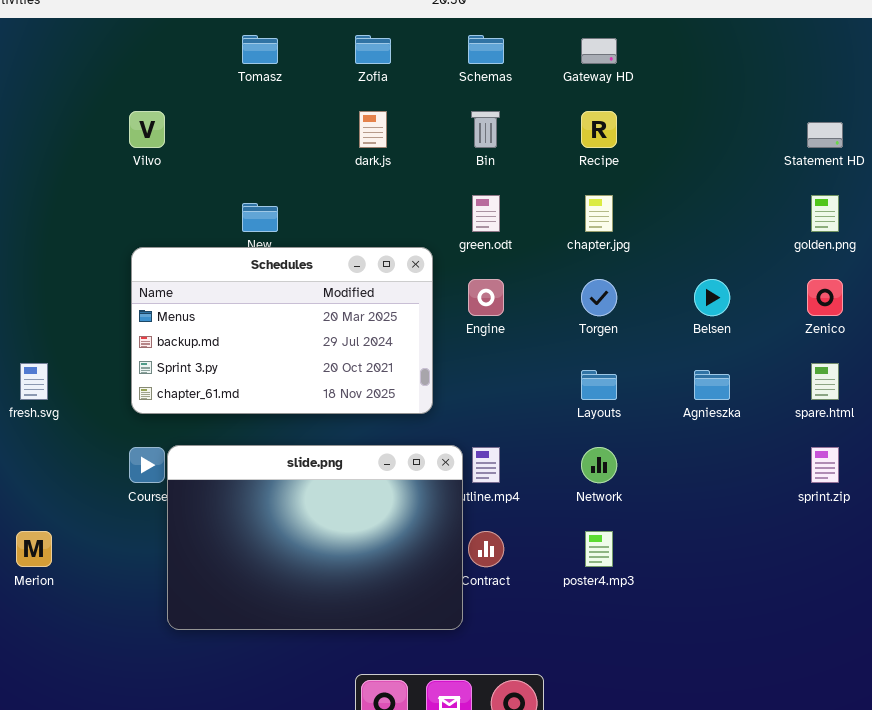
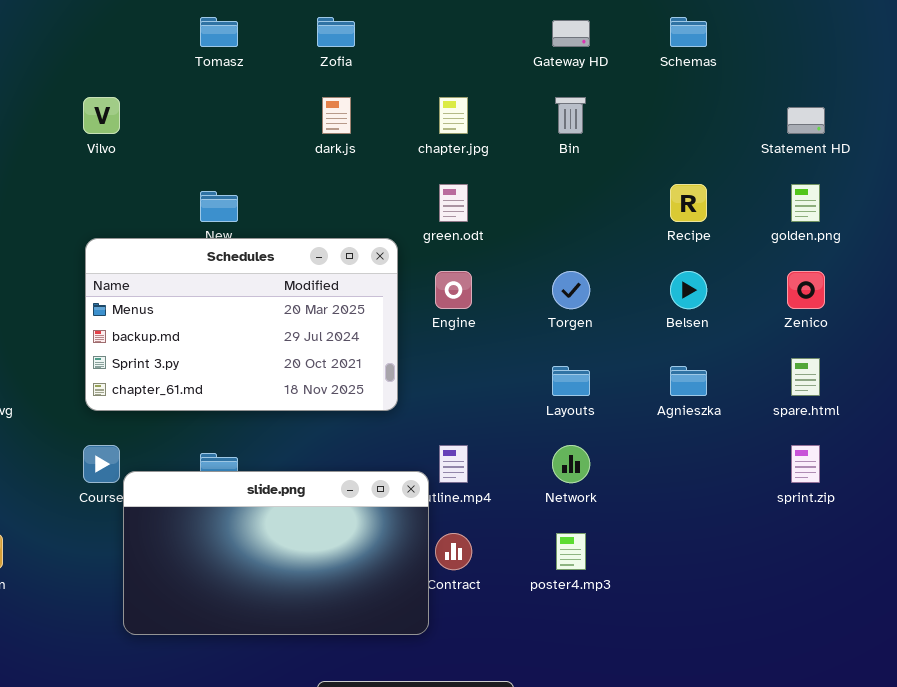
Schemas: [468,35,504,64] -> [670,17,707,47], moved
Bin: [471,111,500,148] -> [555,97,586,134], moved
Recipe: [581,111,617,148] -> [670,184,707,222], moved
chapter.jpg: [585,195,613,232] -> [439,97,468,134], moved
slide.png: [167,445,463,630] -> [123,471,429,635], resized

